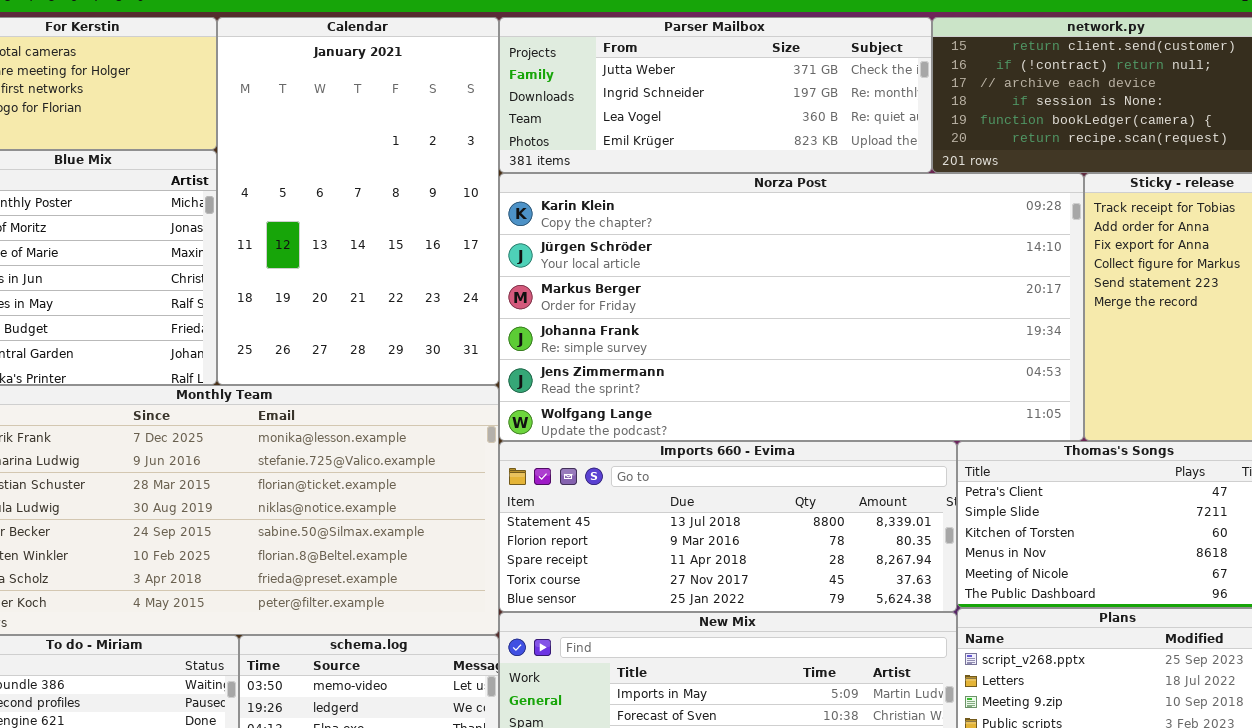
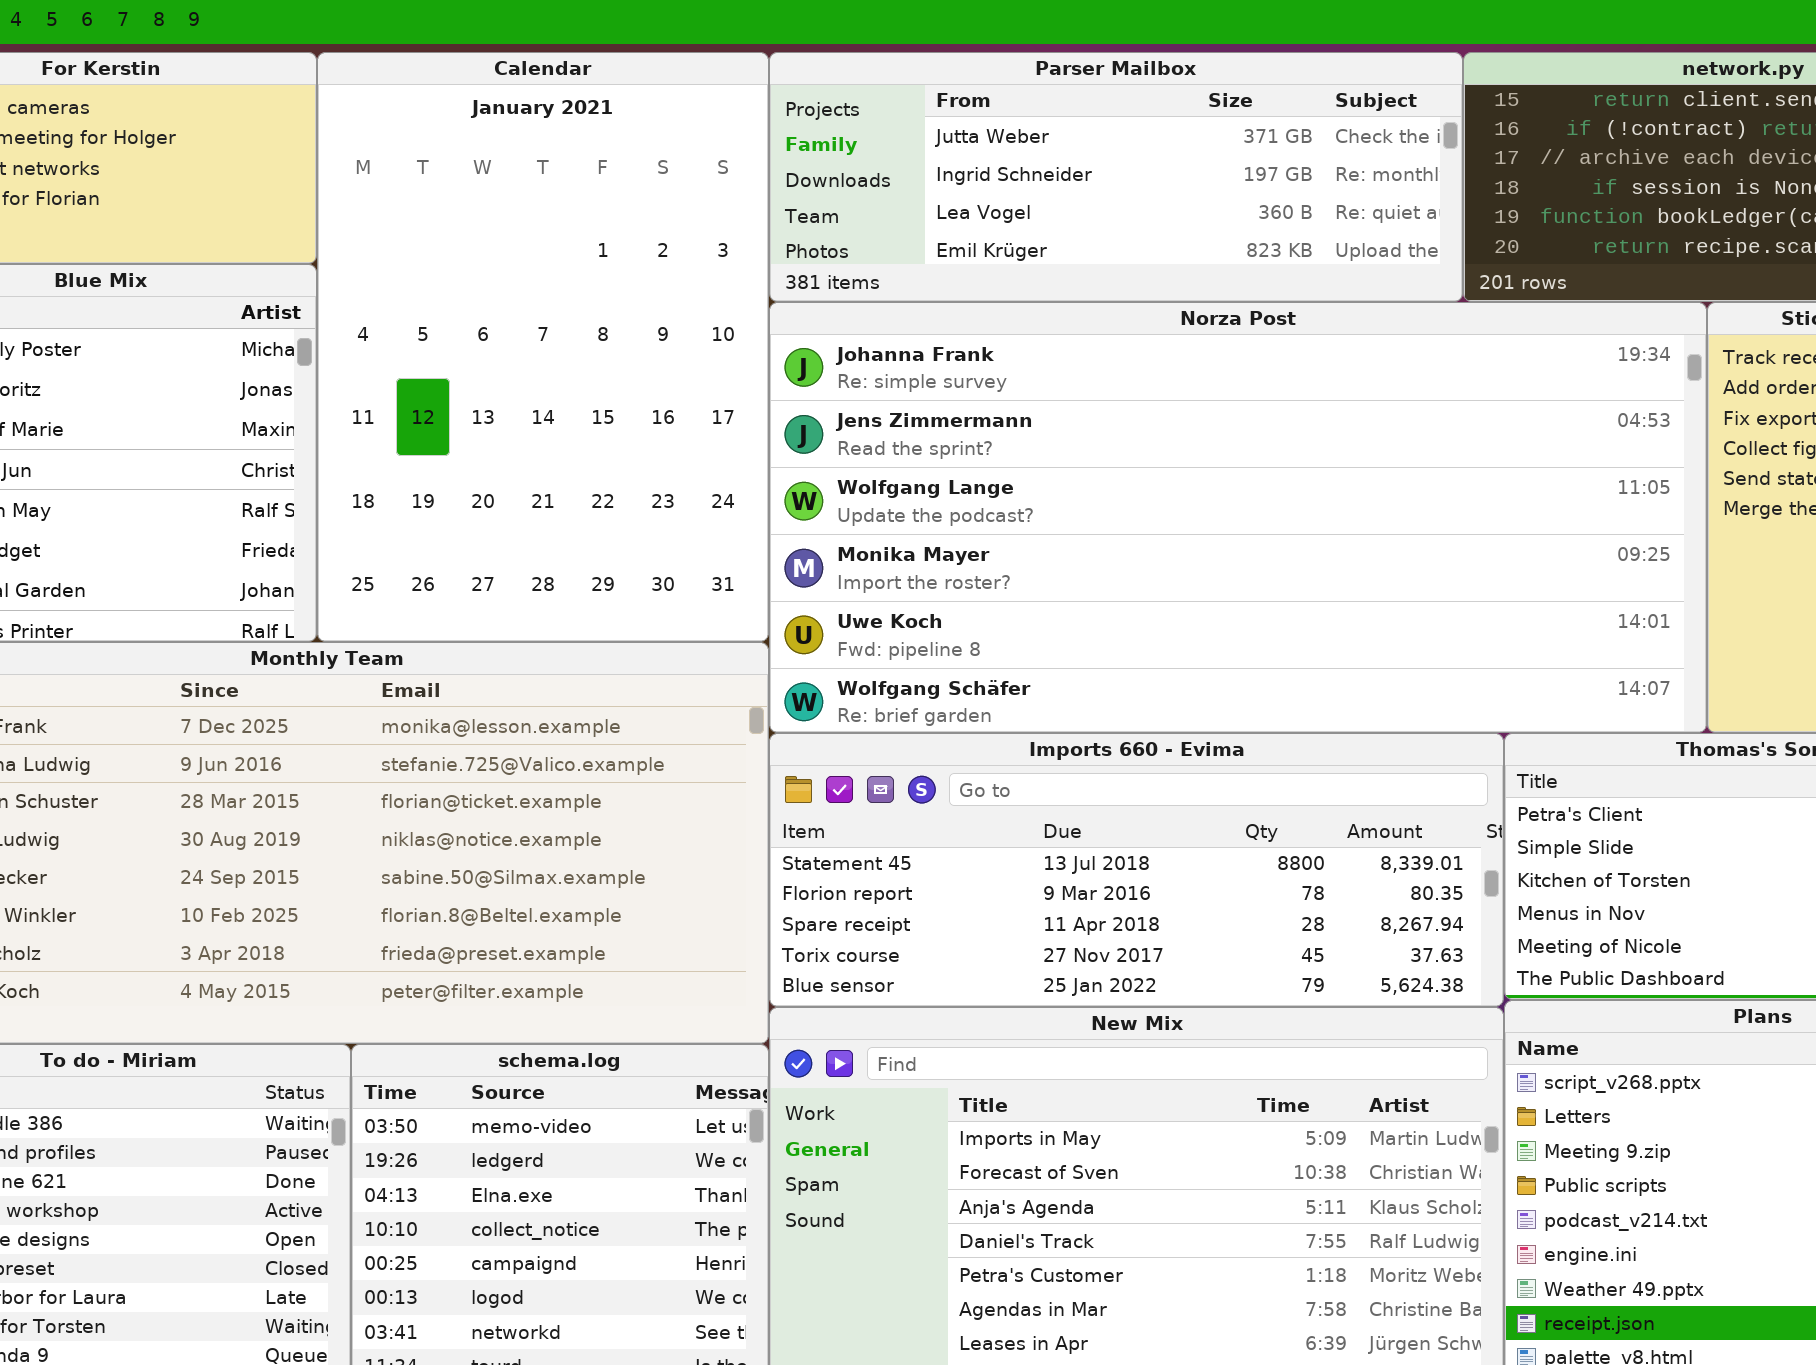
Norza Post: [499,173,1084,441] -> [769,302,1707,733], scrolled down 3 rows

